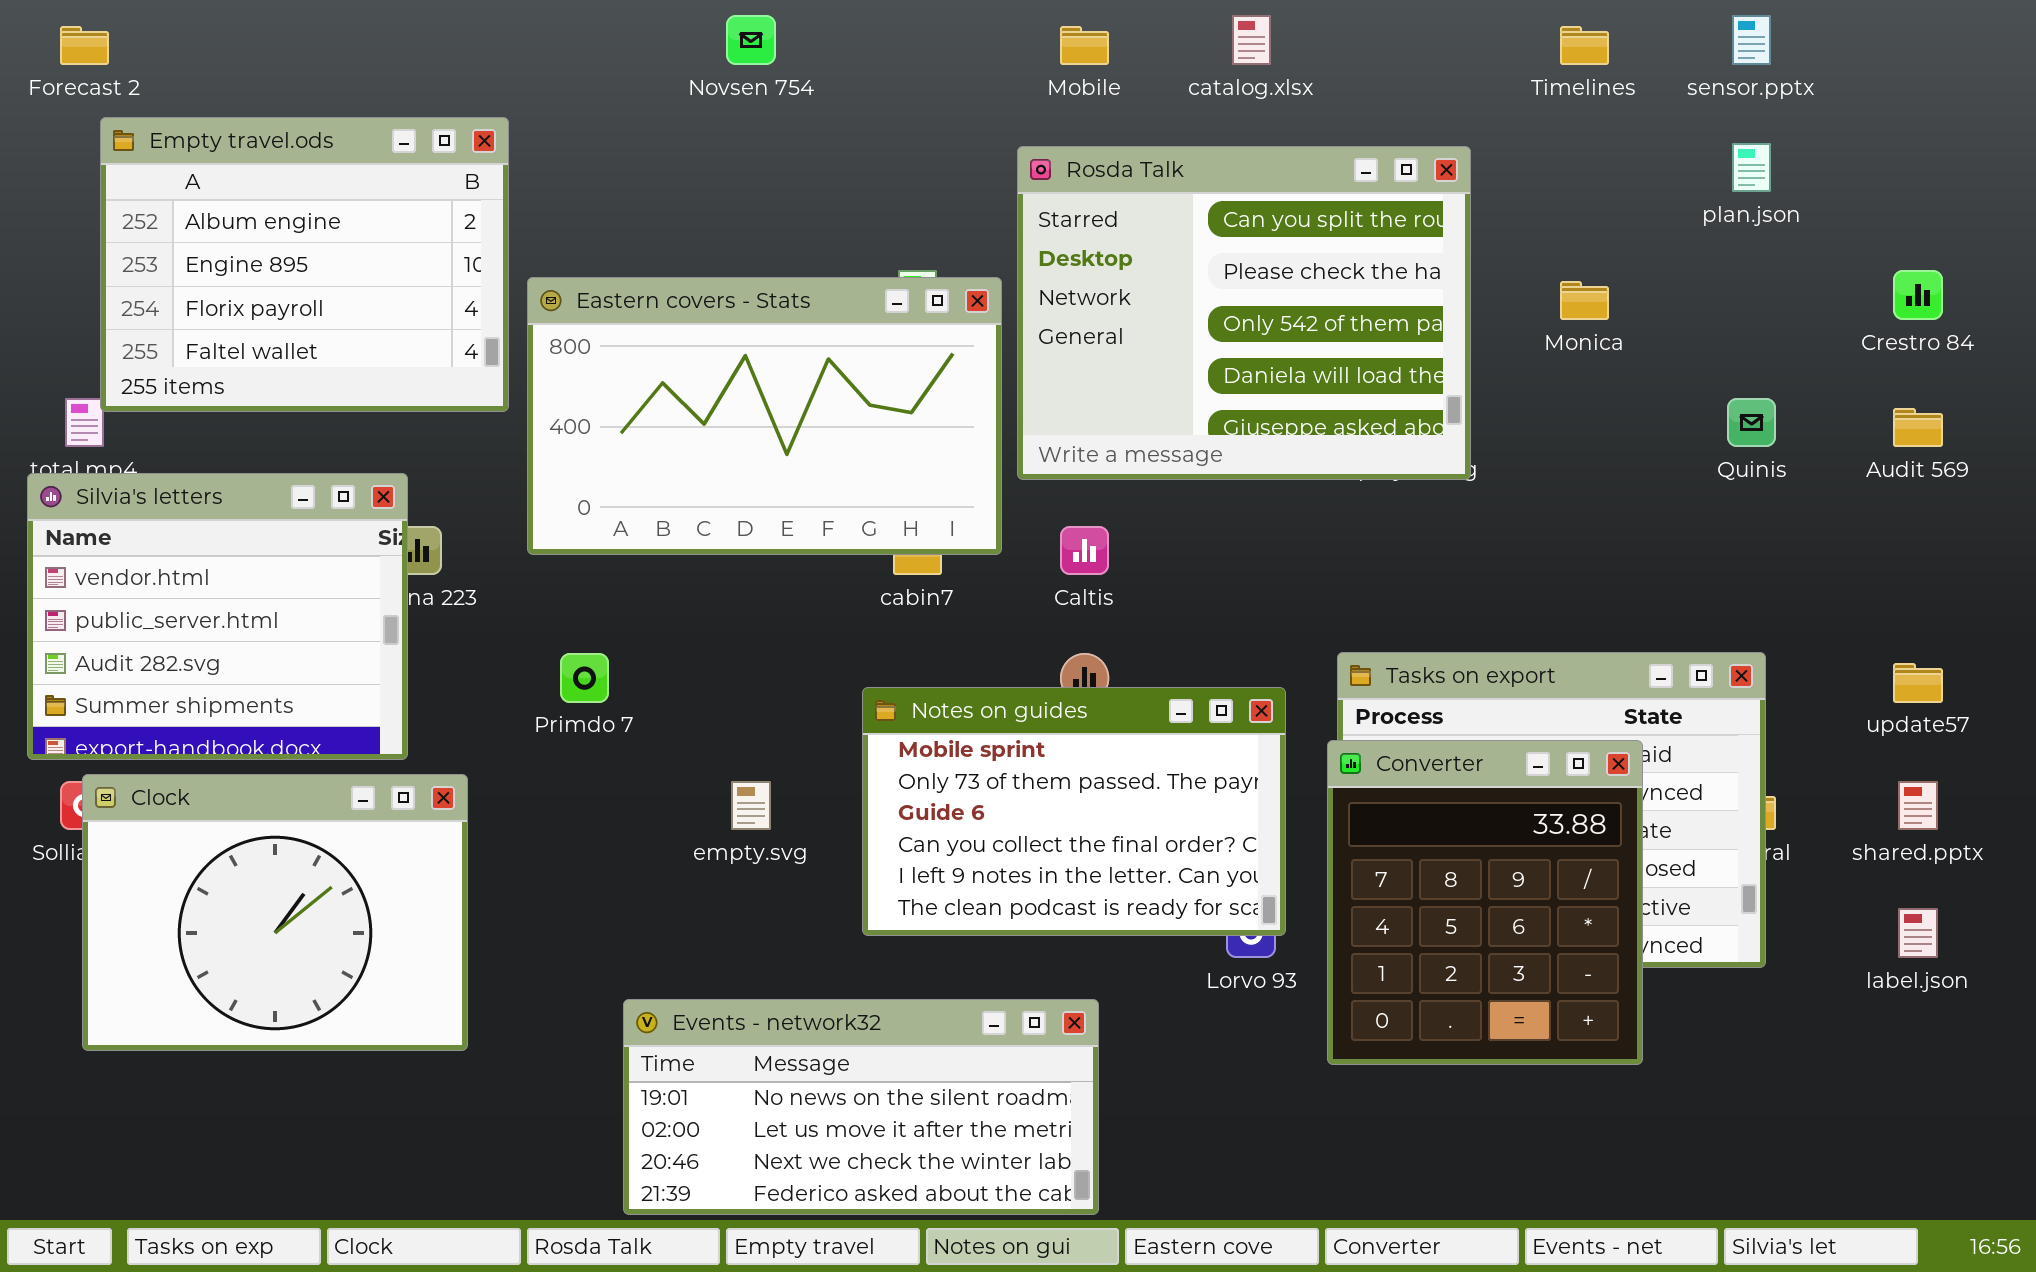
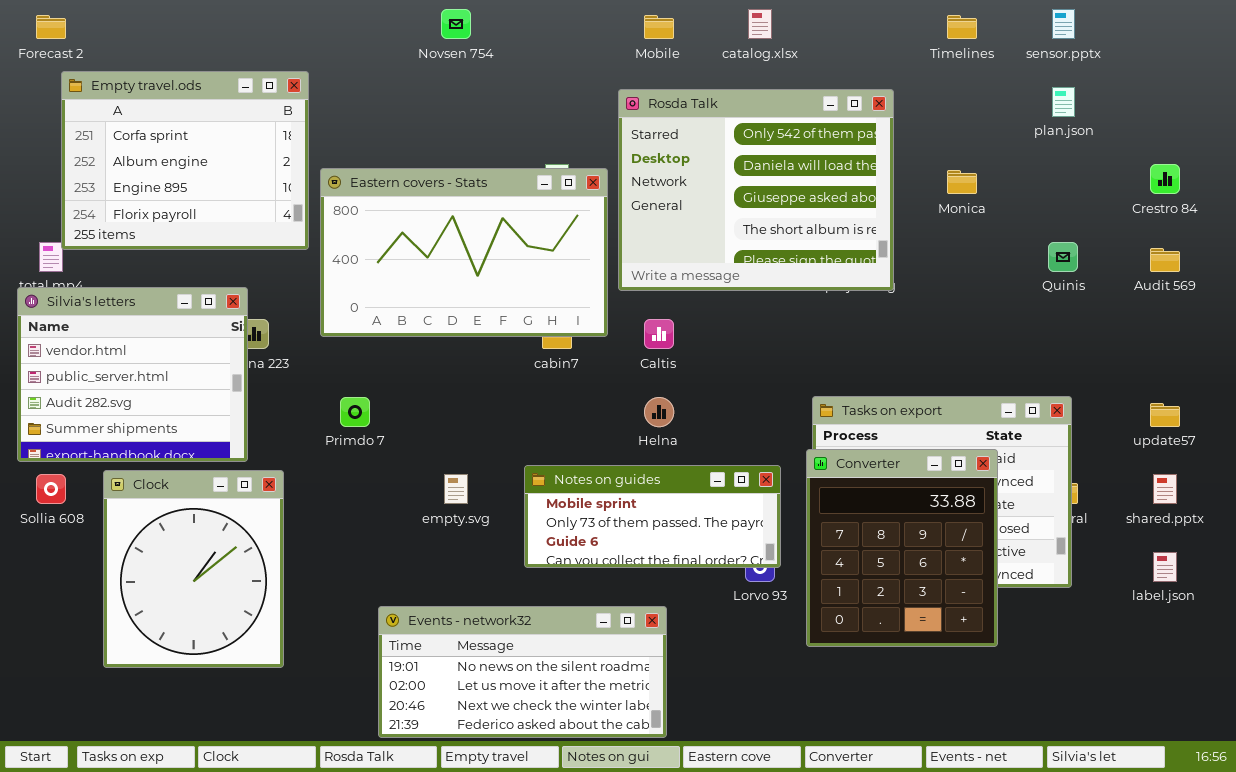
Empty travel.ods: [100,117,509,412] -> [61,71,309,250], scrolled up 1 row
Rosda Talk: [1017,146,1471,480] -> [618,89,894,291], scrolled down 2 rows
Notes on guides: [862,687,1286,936] -> [524,465,781,568], resized
Clock: [82,774,468,1051] -> [103,470,284,668], resized

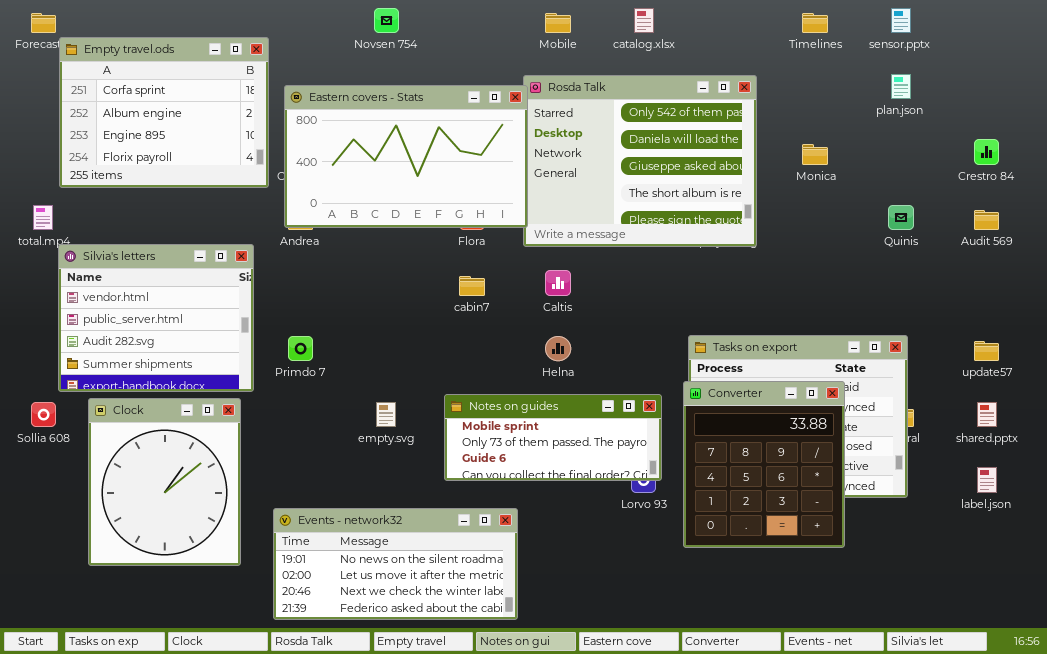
Empty travel.ods: [61,71,309,250] -> [59,37,269,188], moved
Eastern covers - Stats: [320,168,608,337] -> [284,85,528,228], moved
Silvia's letters: [17,287,248,462] -> [58,244,254,392], moved
Events - network32: [378,606,667,738] -> [273,508,518,620], moved

